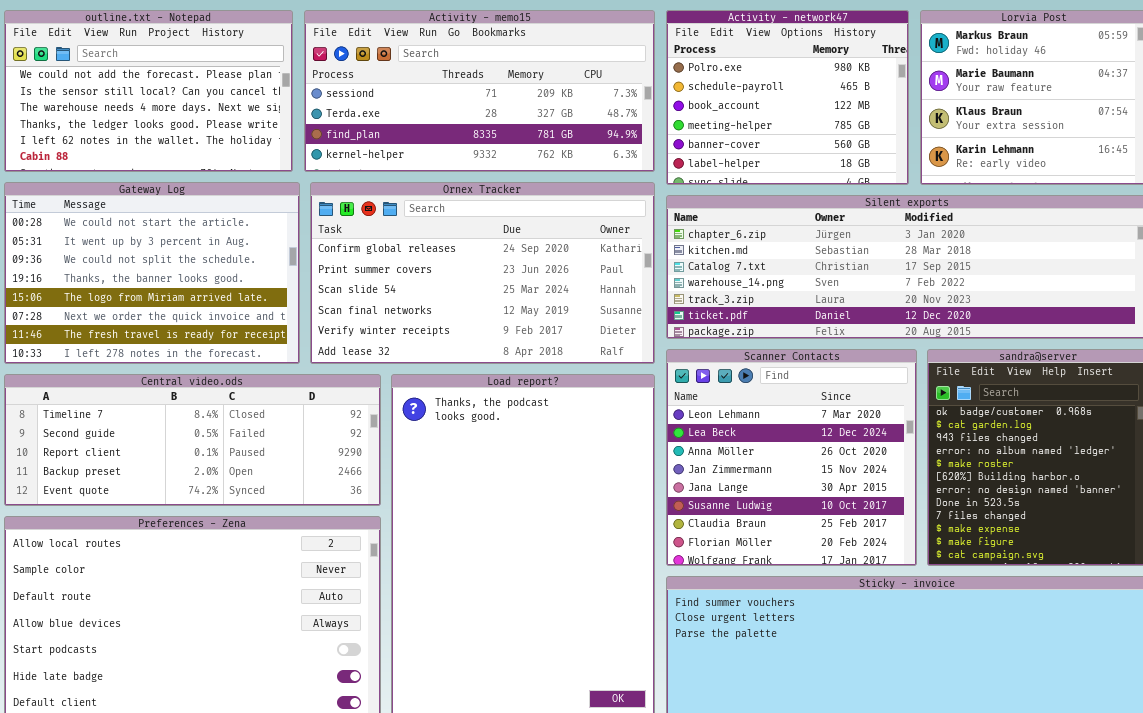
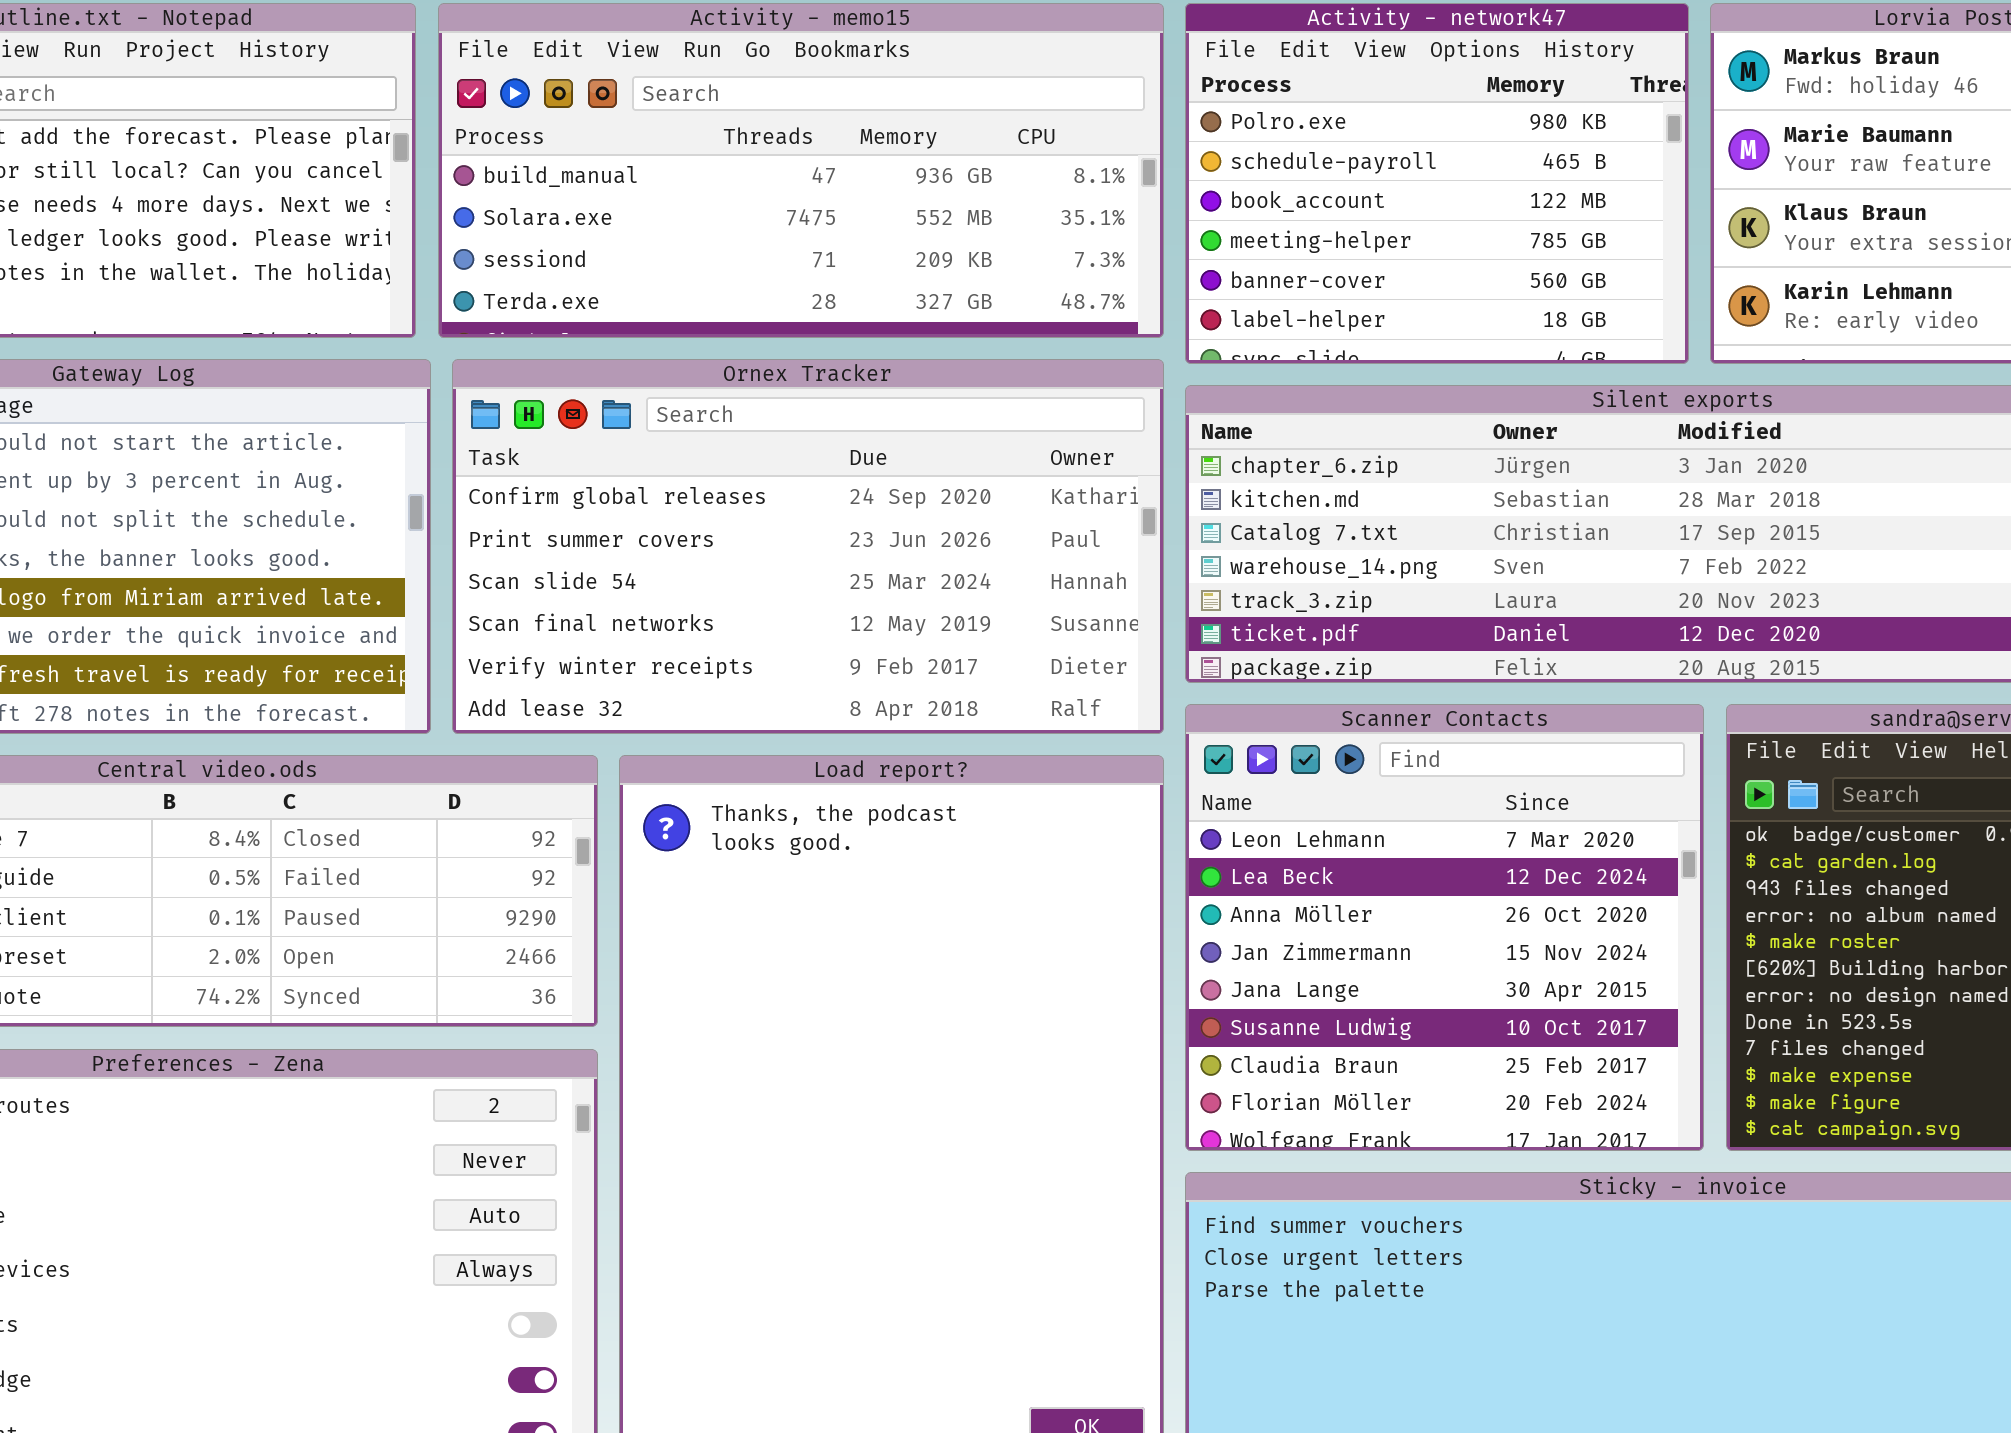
Activity - memo15: [304,10,655,172] -> [438,3,1164,338], scrolled up 2 rows

